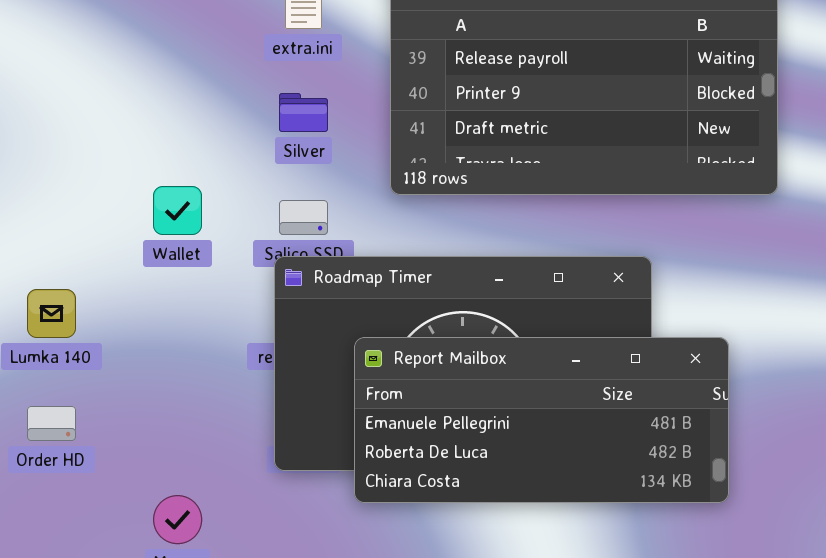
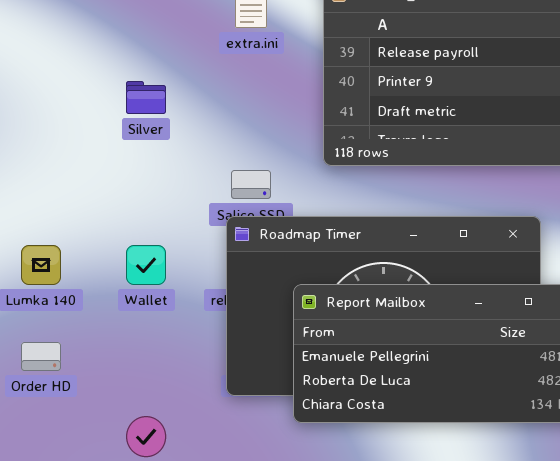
Silver: [279,93,328,132] -> [126,81,166,114], moved
Wallet: [153,186,202,235] -> [126,245,166,285], moved

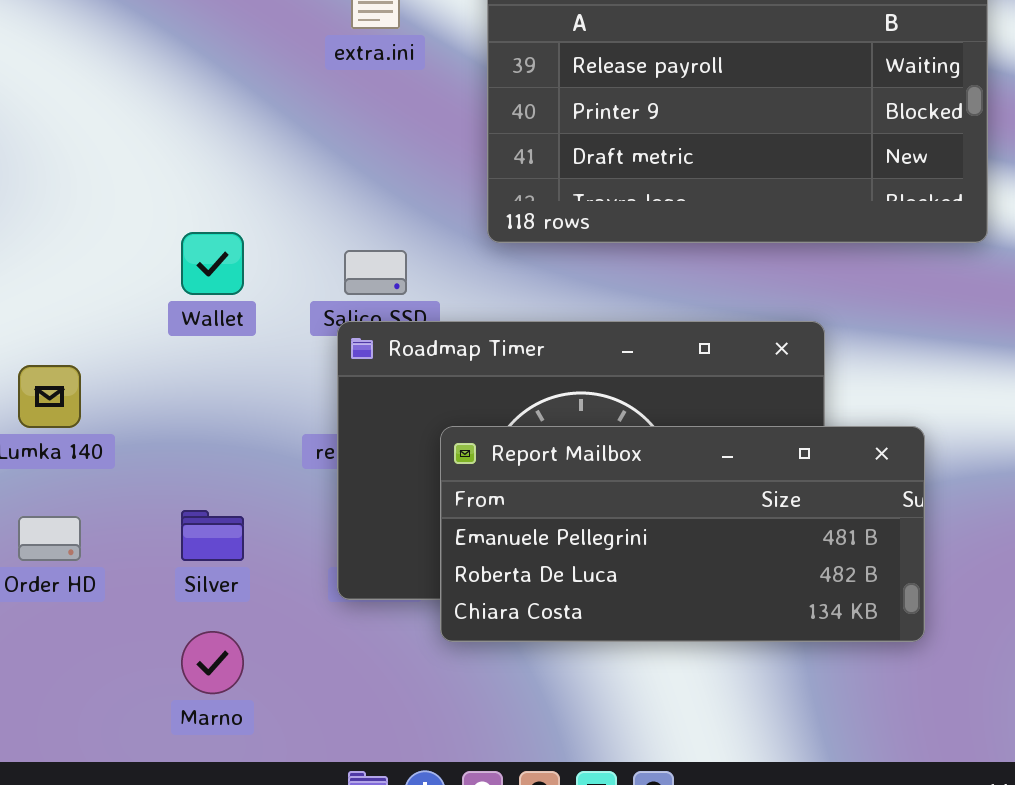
Silver: [126,81,166,114] -> [181,510,244,561], moved
Wallet: [126,245,166,285] -> [181,232,244,295], moved

